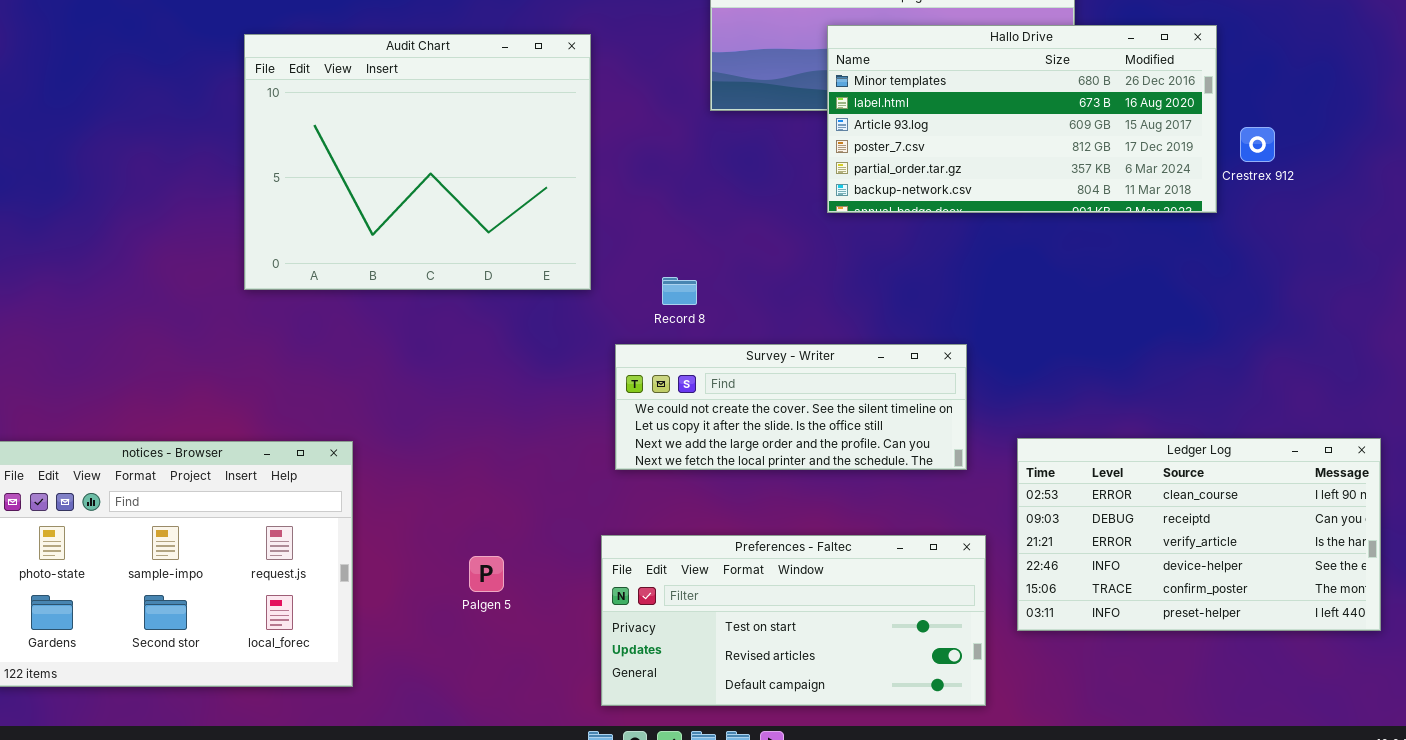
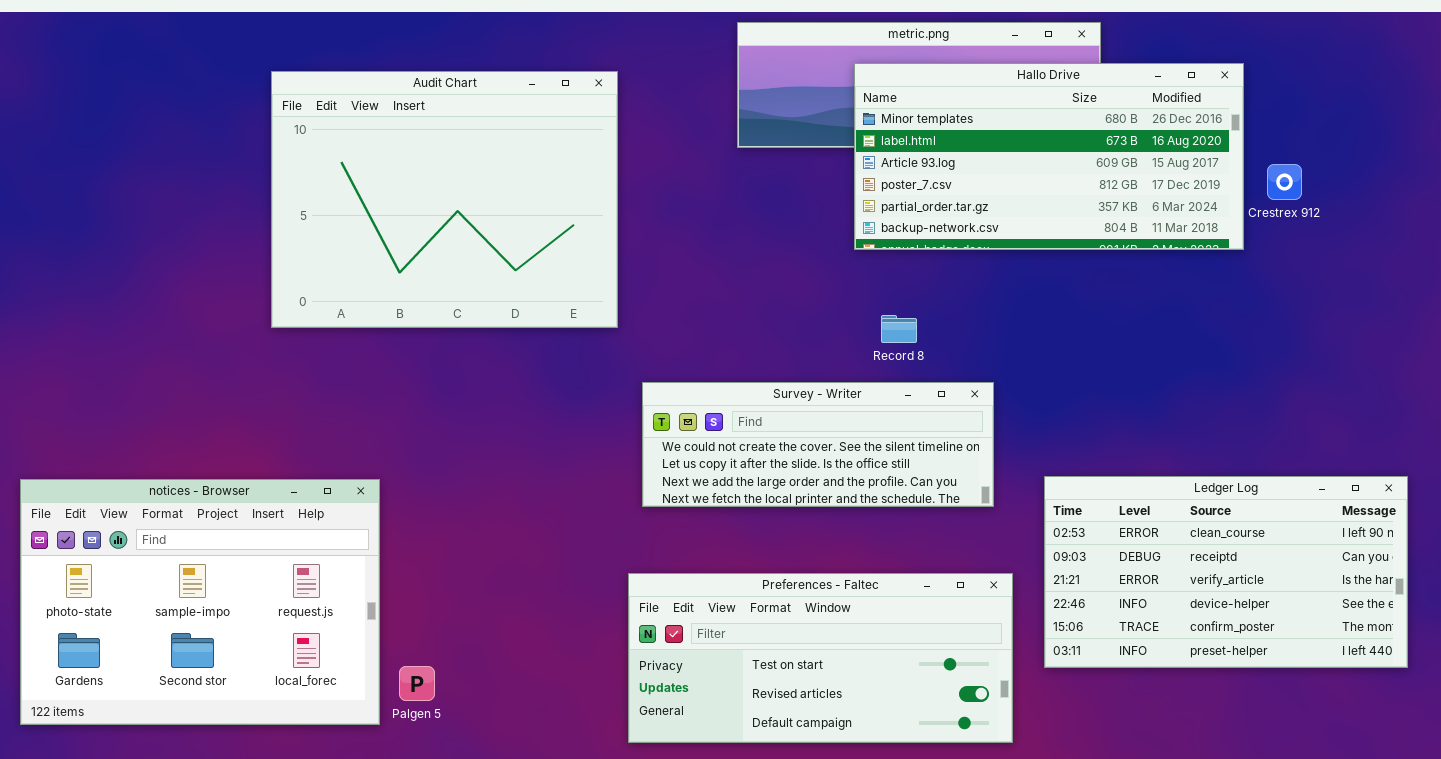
Record 8: [662,277,697,305] -> [881,315,917,343], moved
Palgen 5: [469,556,504,592] -> [399,666,435,701], moved

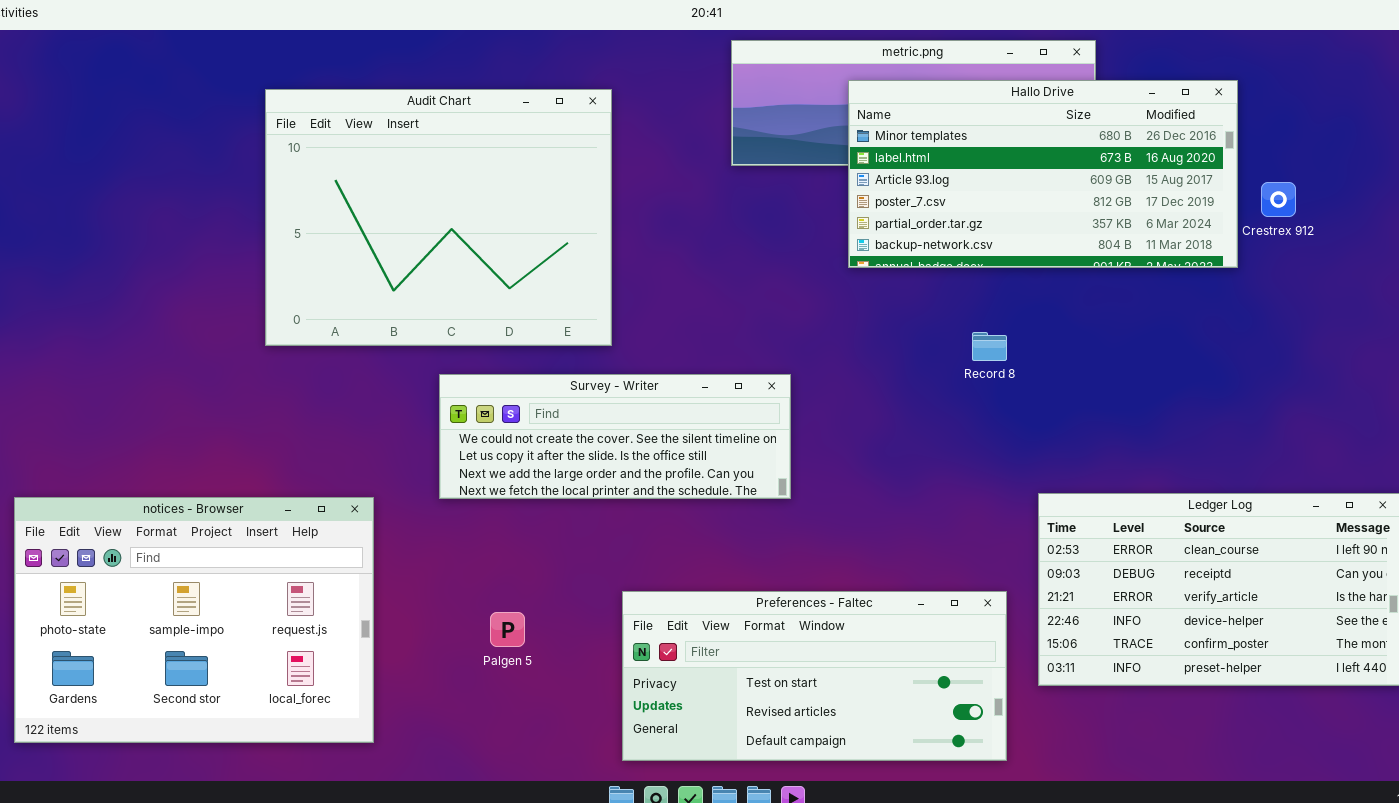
Record 8: [881,315,917,343] -> [972,332,1007,361], moved
Survey - Writer: [642,382,994,507] -> [439,374,791,499], moved
Palgen 5: [399,666,435,701] -> [490,612,525,647], moved

